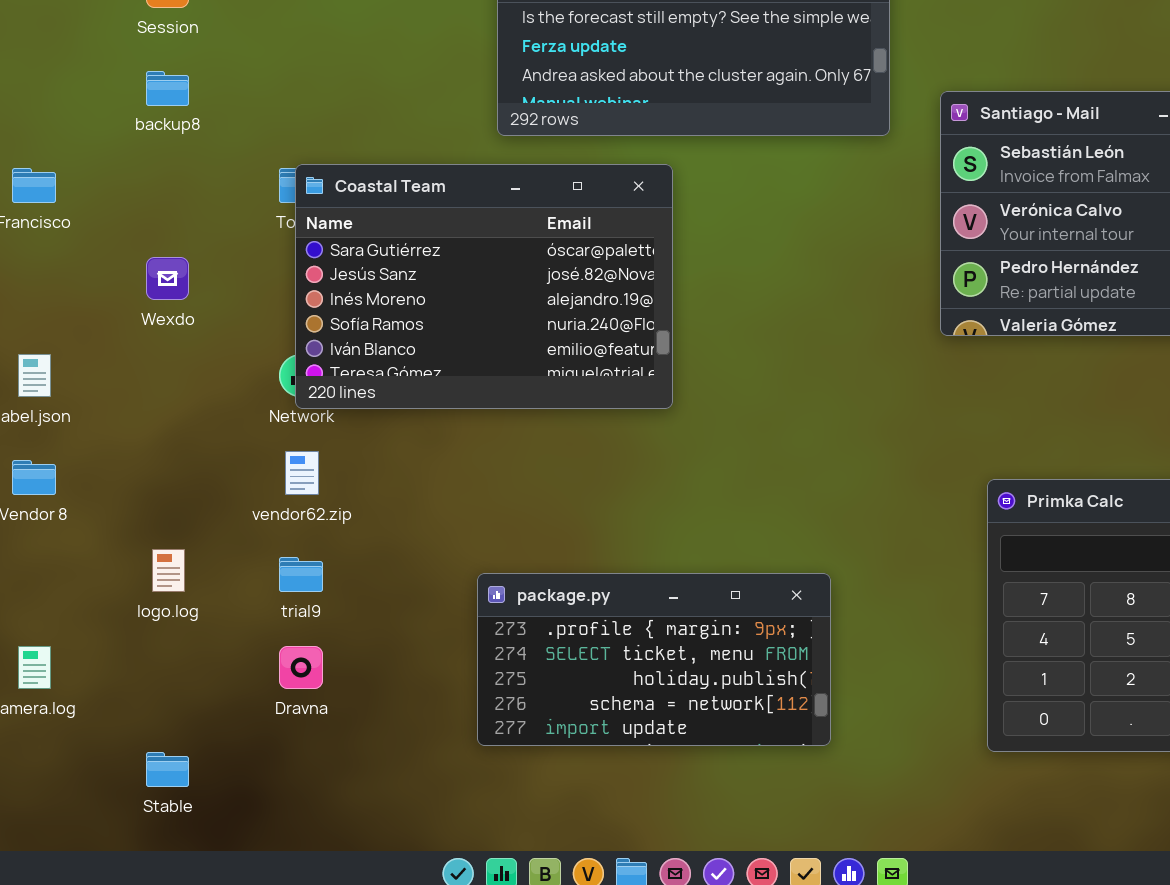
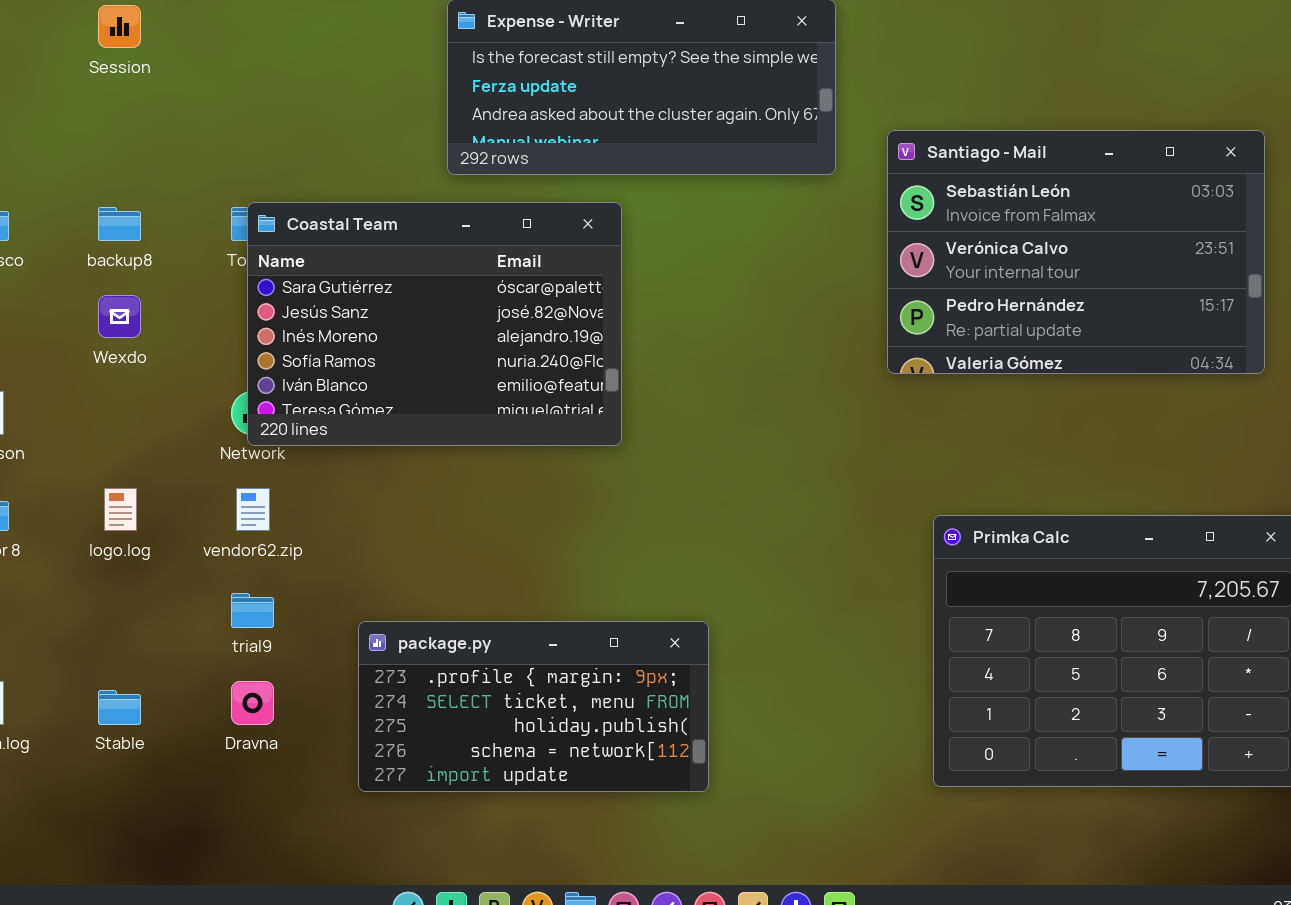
backup8: [146,71,189,106] -> [98,207,141,241], moved
logo.log: [152,549,185,592] -> [104,488,137,531], moved
package.py: [477,573,831,746] -> [358,621,709,792], moved
Stable: [146,752,189,787] -> [98,690,141,725], moved

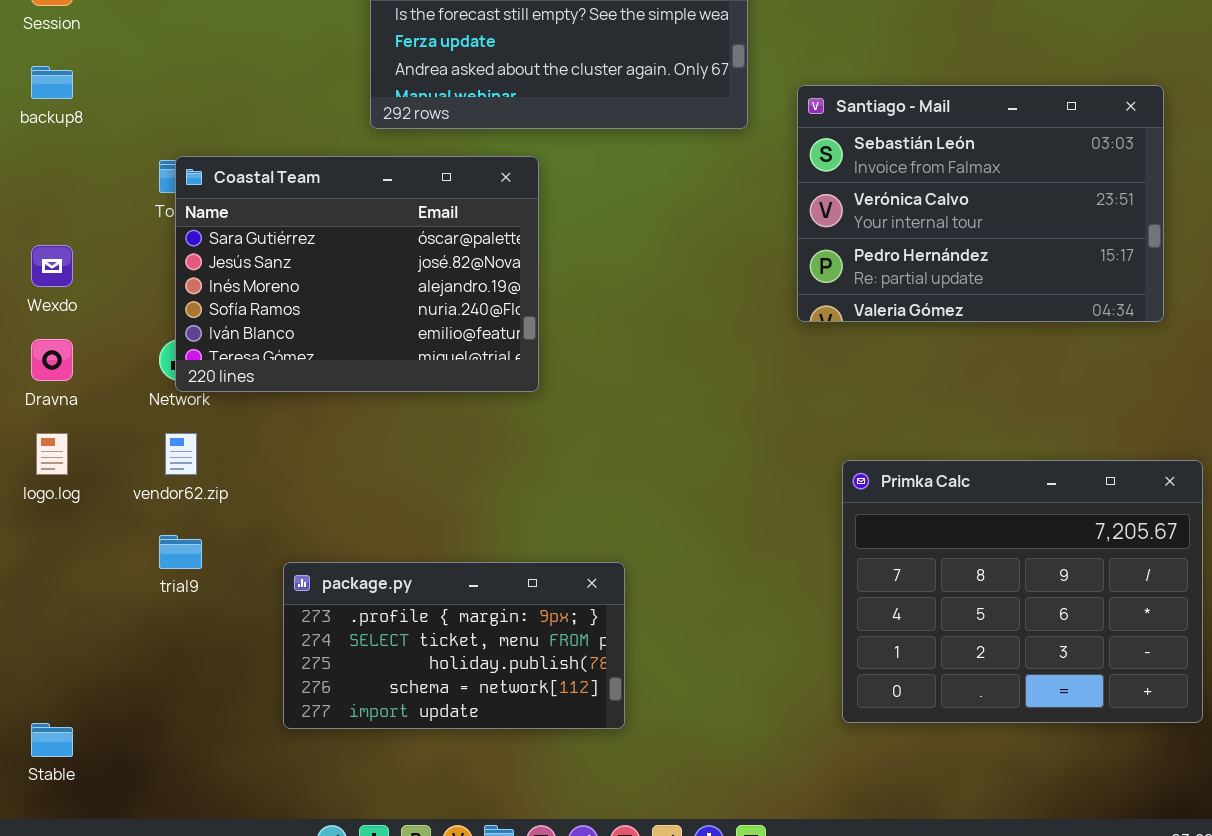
backup8: [98,207,141,241] -> [31,66,73,99], moved
Dravna: [231,681,274,725] -> [31,339,73,381], moved
Stable: [98,690,141,725] -> [31,723,73,757], moved

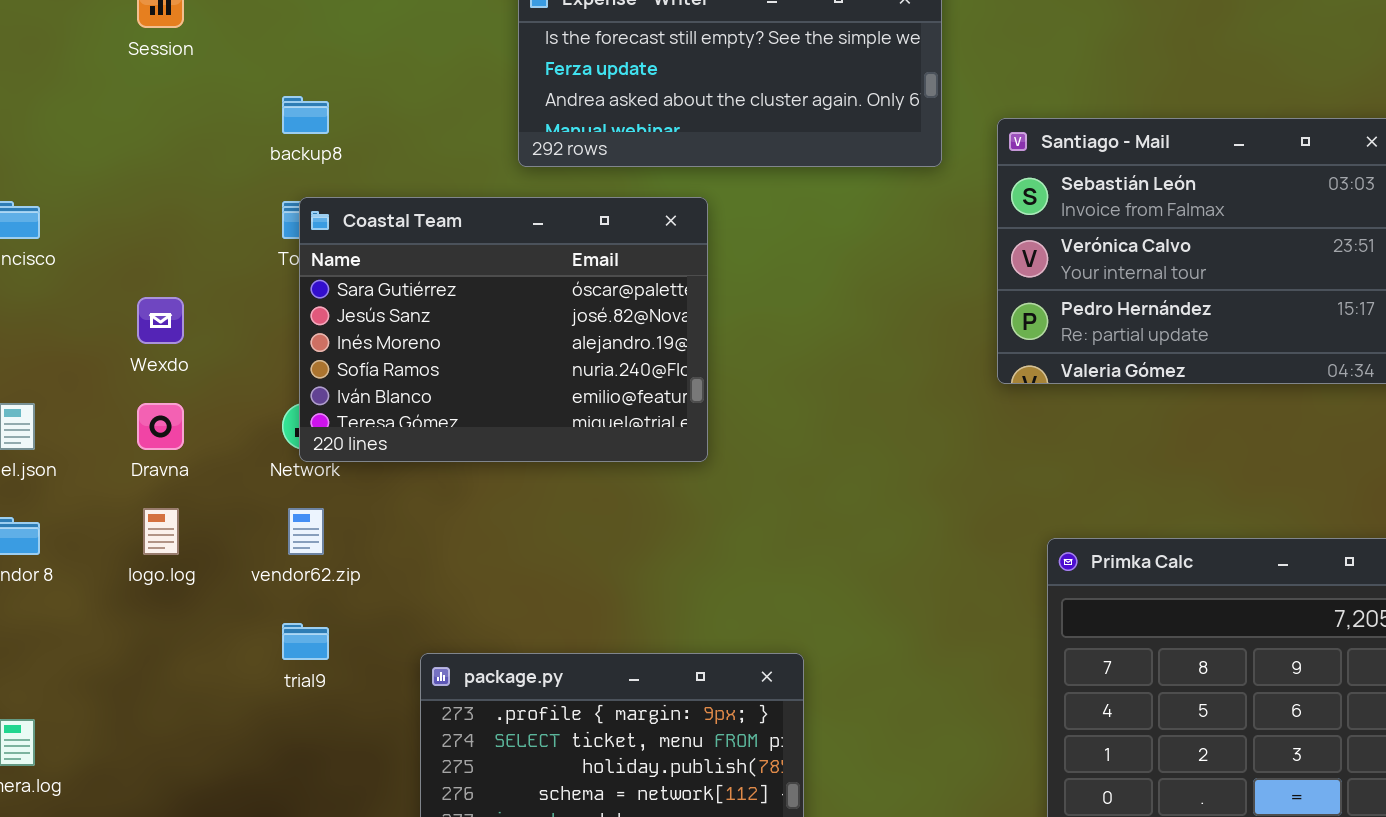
backup8: [31,66,73,99] -> [282,96,329,134], moved

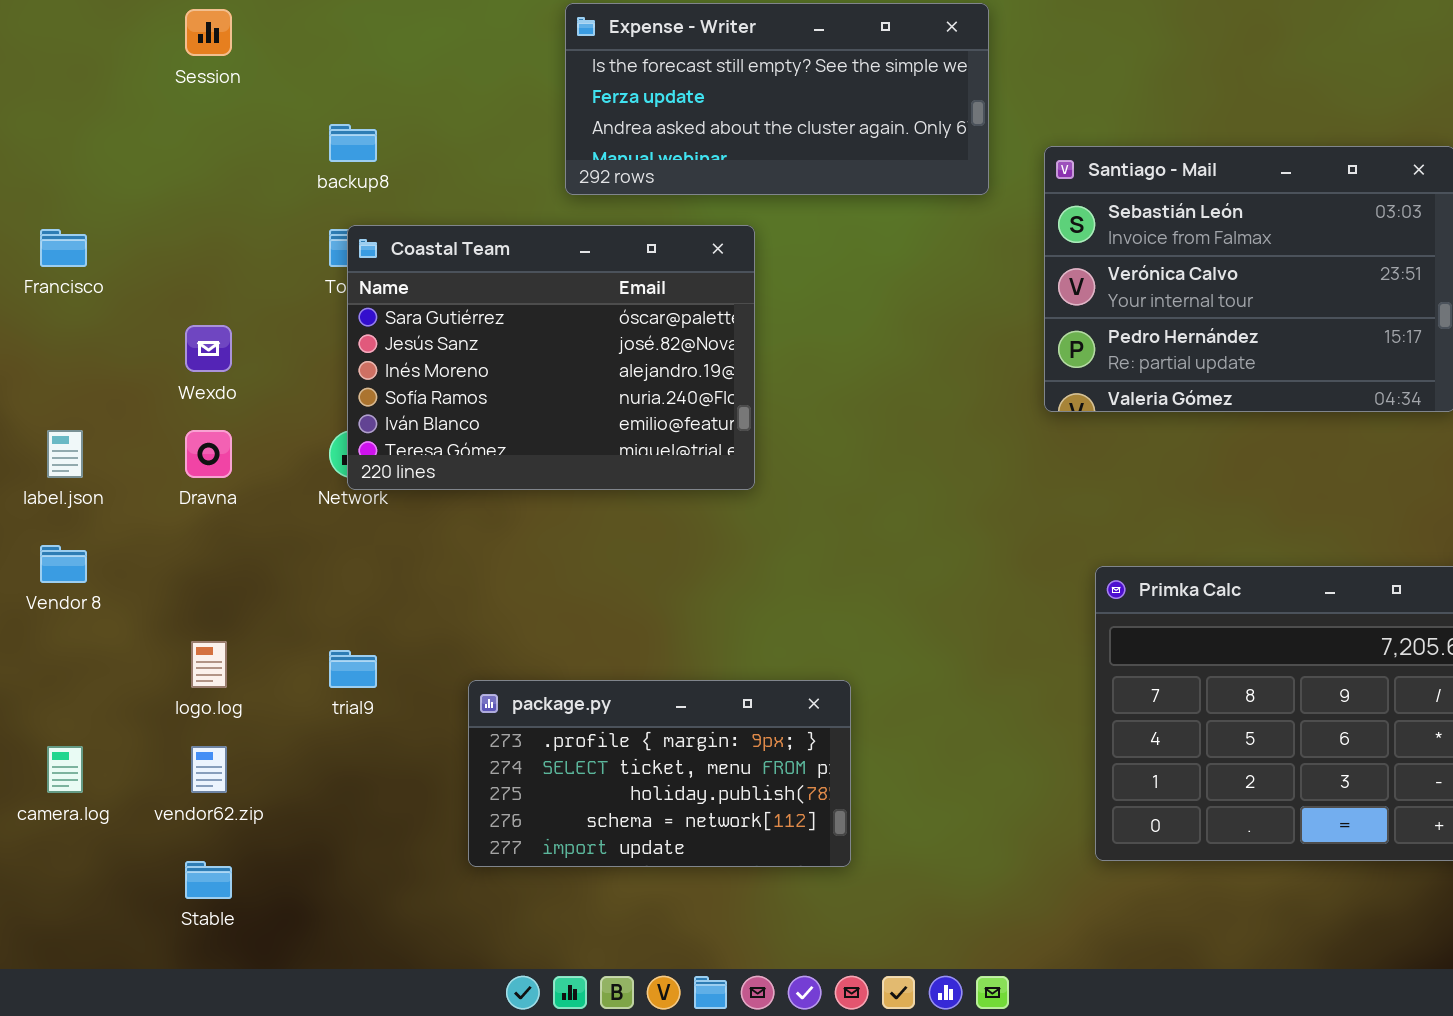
logo.log: [143,508,179,555] -> [191,641,227,688], moved
vendor62.zip: [288,508,324,555] -> [191,746,227,793], moved

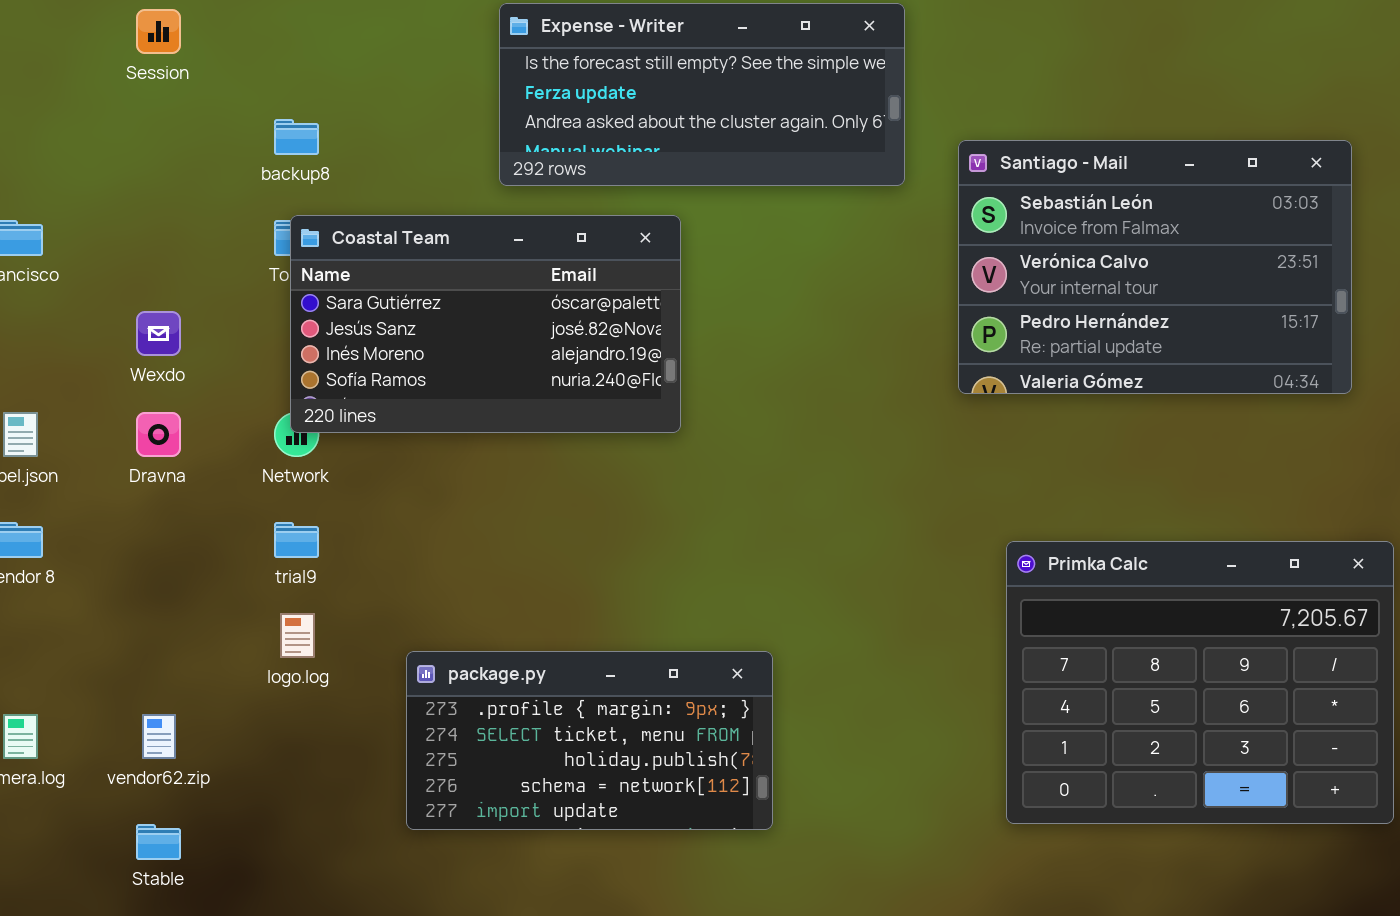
Coastal Team: [347,225,755,490] -> [290,215,681,433], resized
logo.log: [191,641,227,688] -> [280,613,315,658], moved
trial9: [329,650,377,688] -> [274,522,319,558], moved

